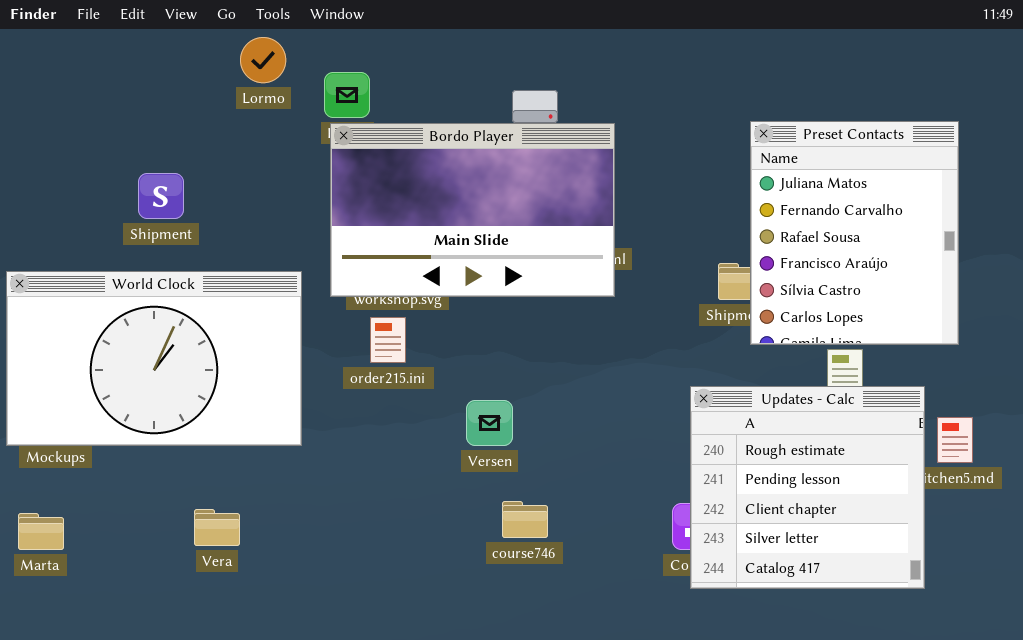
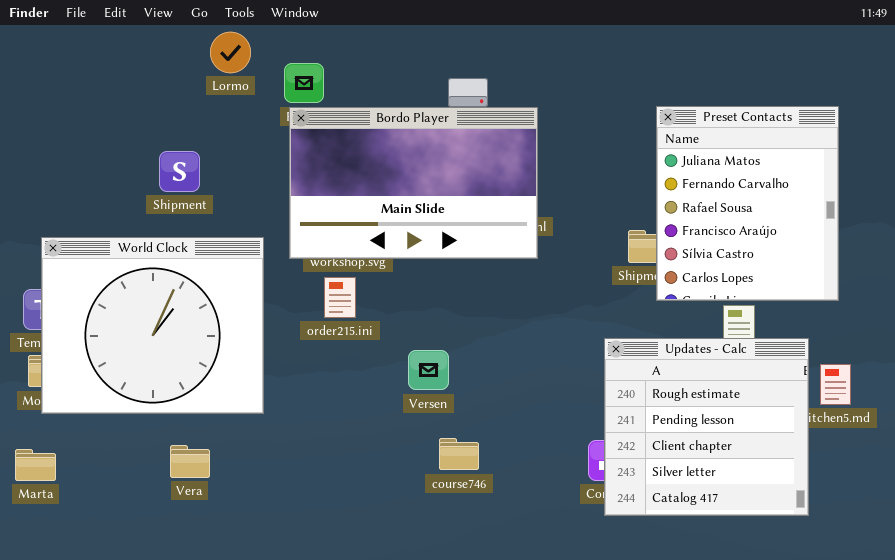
Shipment: [138,173,184,219] -> [159,151,200,192], moved
World Clock: [6,271,302,446] -> [41,237,264,414], resized

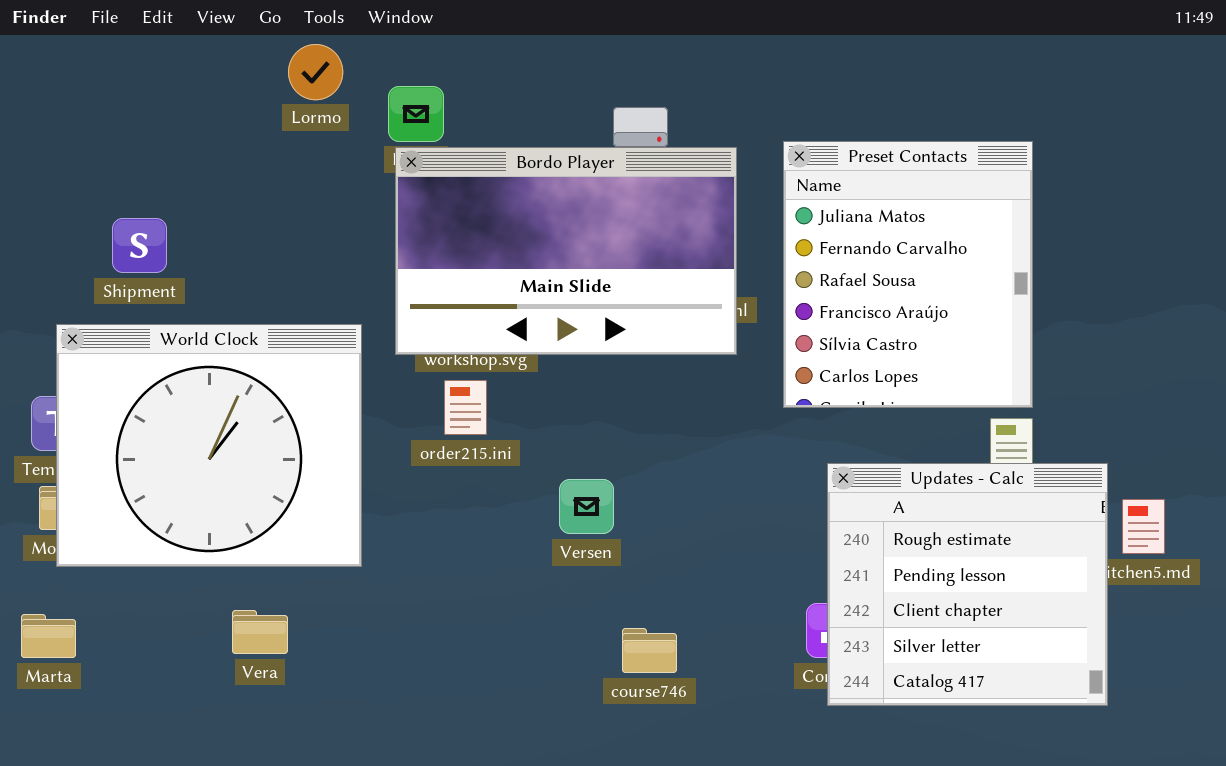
Preset Contacts: [656,106,839,301] -> [783,141,1033,408], moved
Shipment: [159,151,200,192] -> [112,218,167,273], moved
course746: [439,438,479,470] -> [622,628,677,673], moved

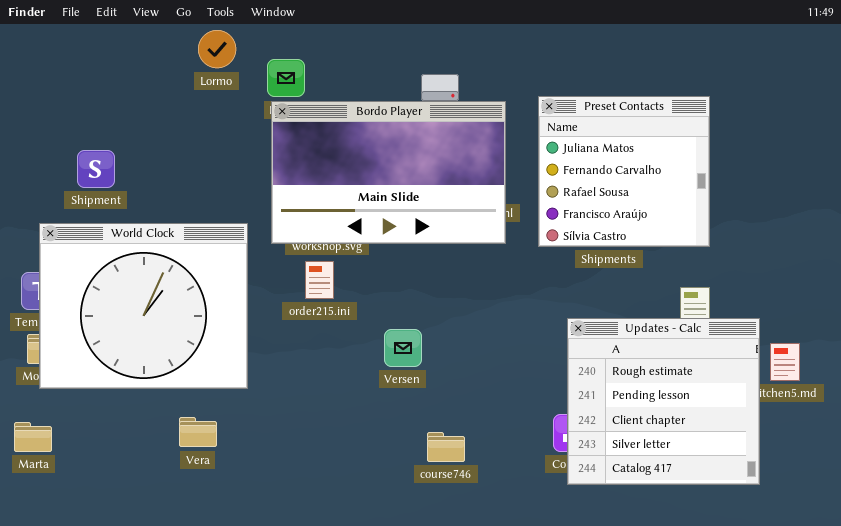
Preset Contacts: [783,141,1033,408] -> [538,96,710,247], resized
Vera: [232,610,288,654] -> [179,417,217,447], moved

